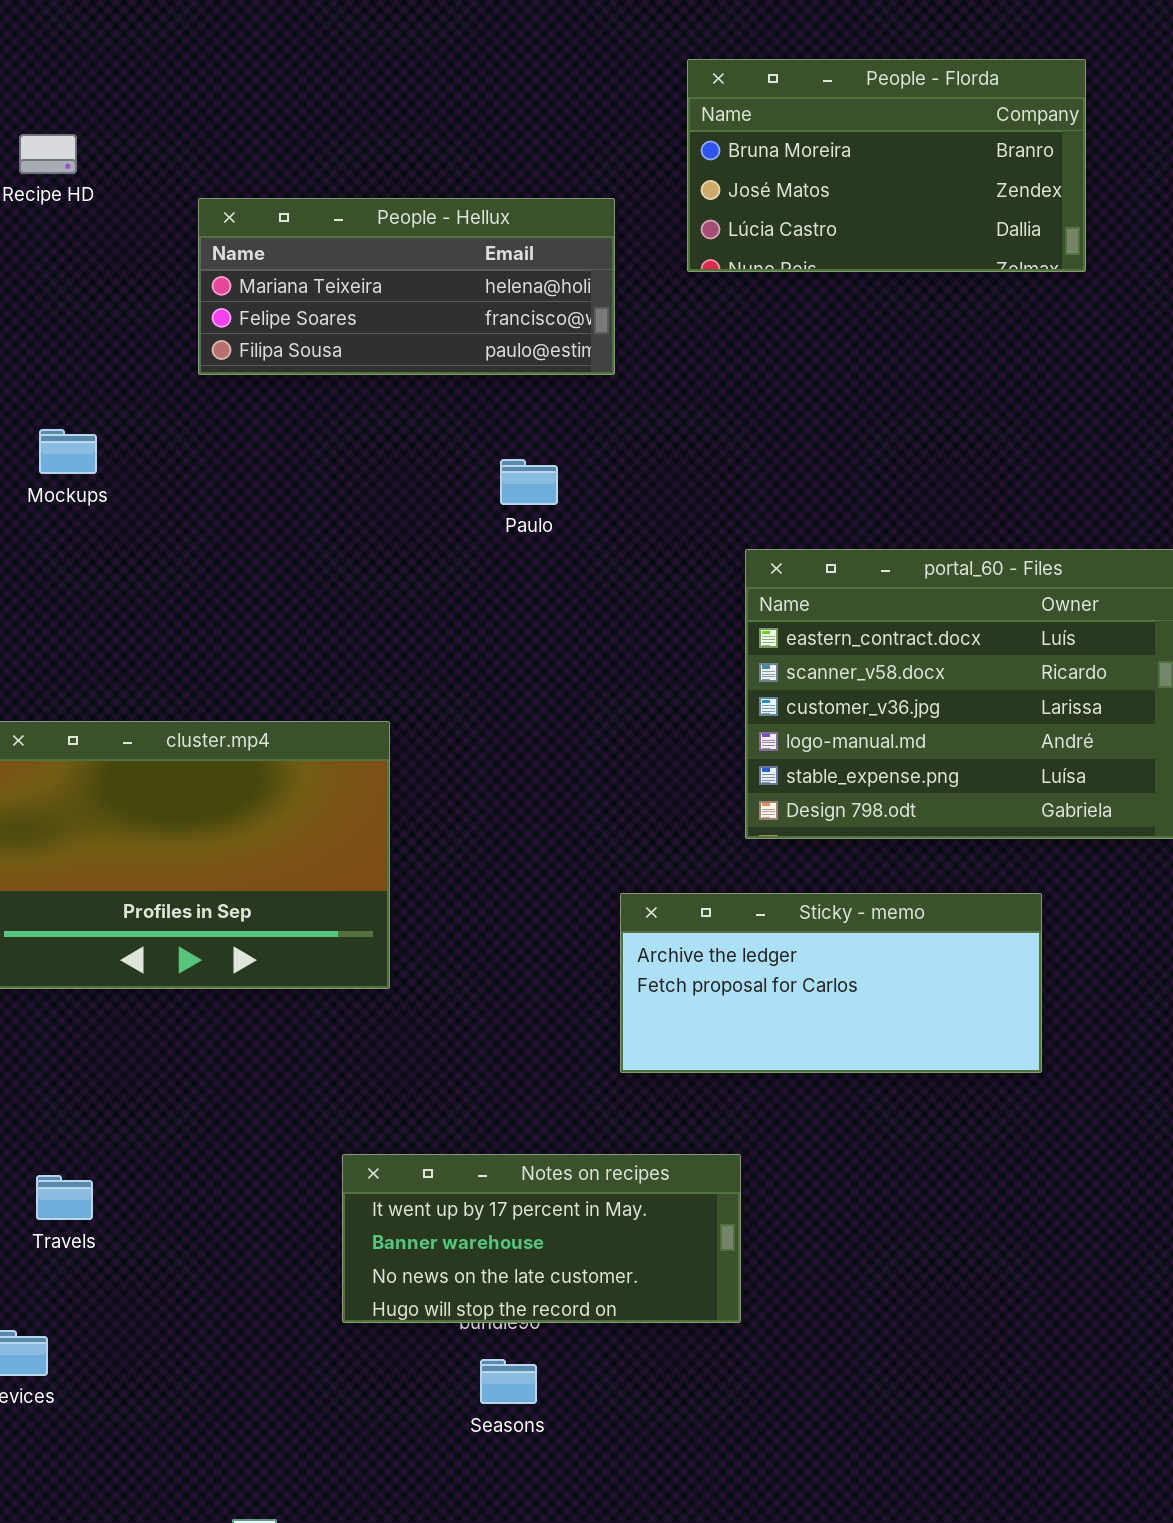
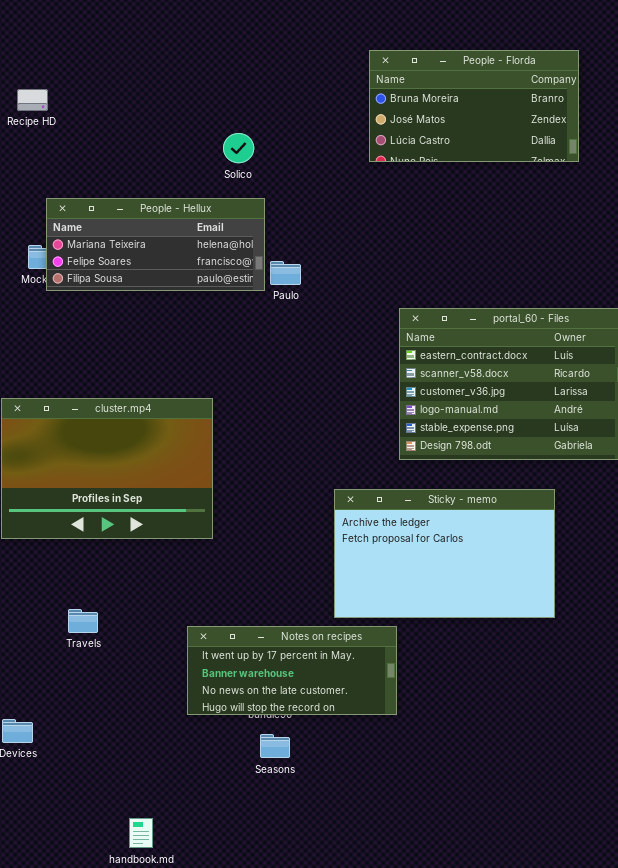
People - Hellux: [198,198,615,375] -> [46,198,265,291], moved
Sticky - memo: [620,893,1042,1073] -> [334,489,555,618], resized
Travels: [36,1175,93,1220] -> [68,609,98,633], moved

